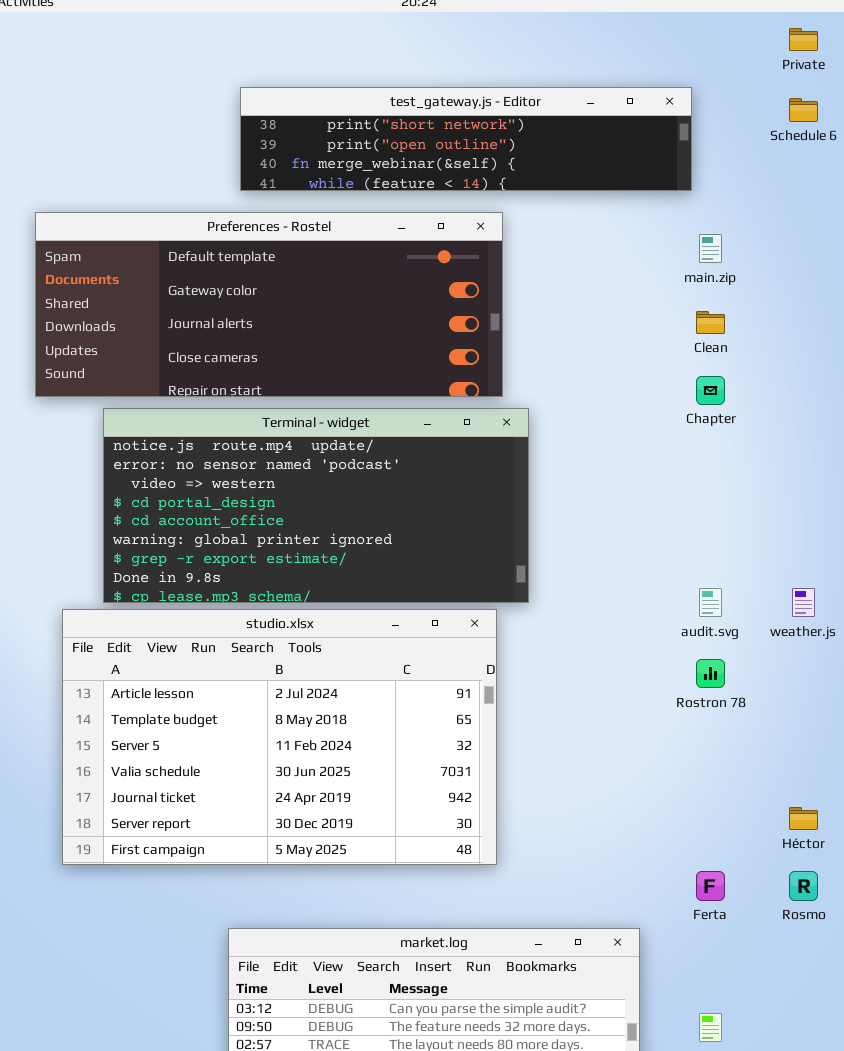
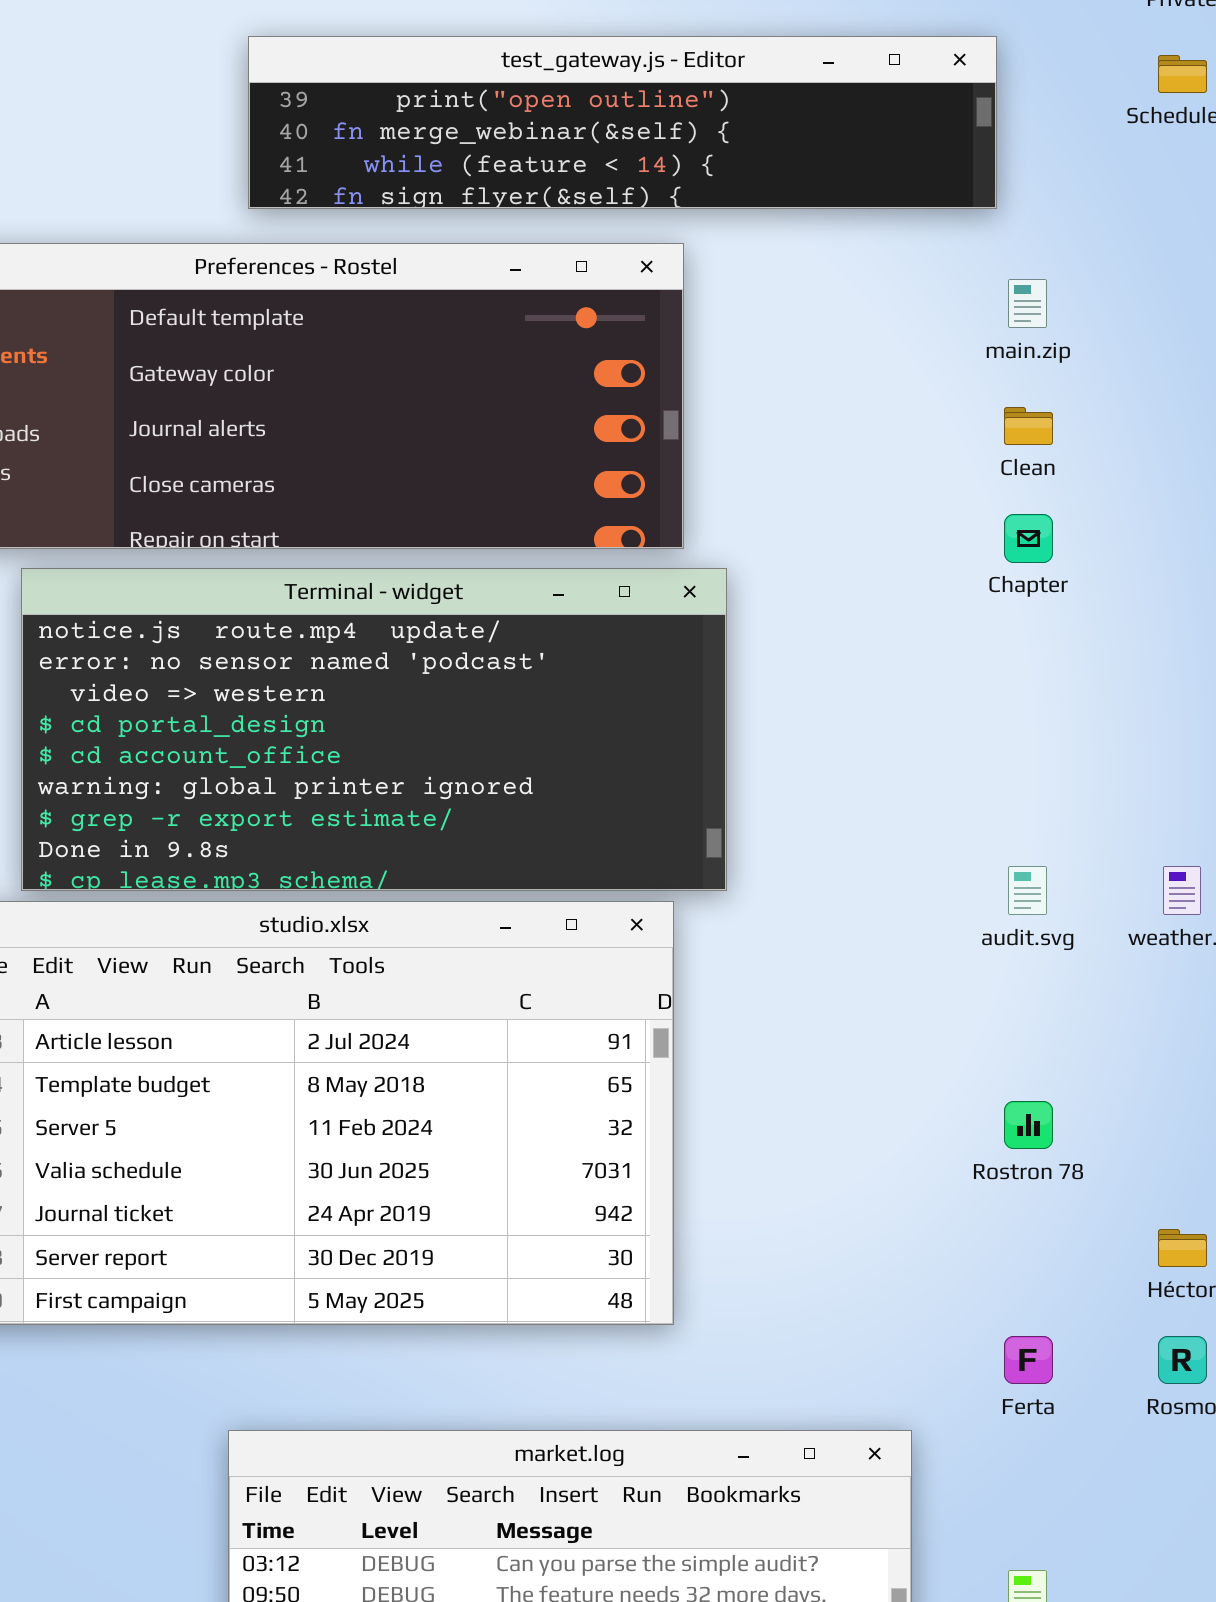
test_gateway.js - Editor: [240,87,692,191] -> [248,36,997,209], scrolled down 1 row
Rostron 78: [696,659,725,688] -> [1004,1101,1053,1149], moved

